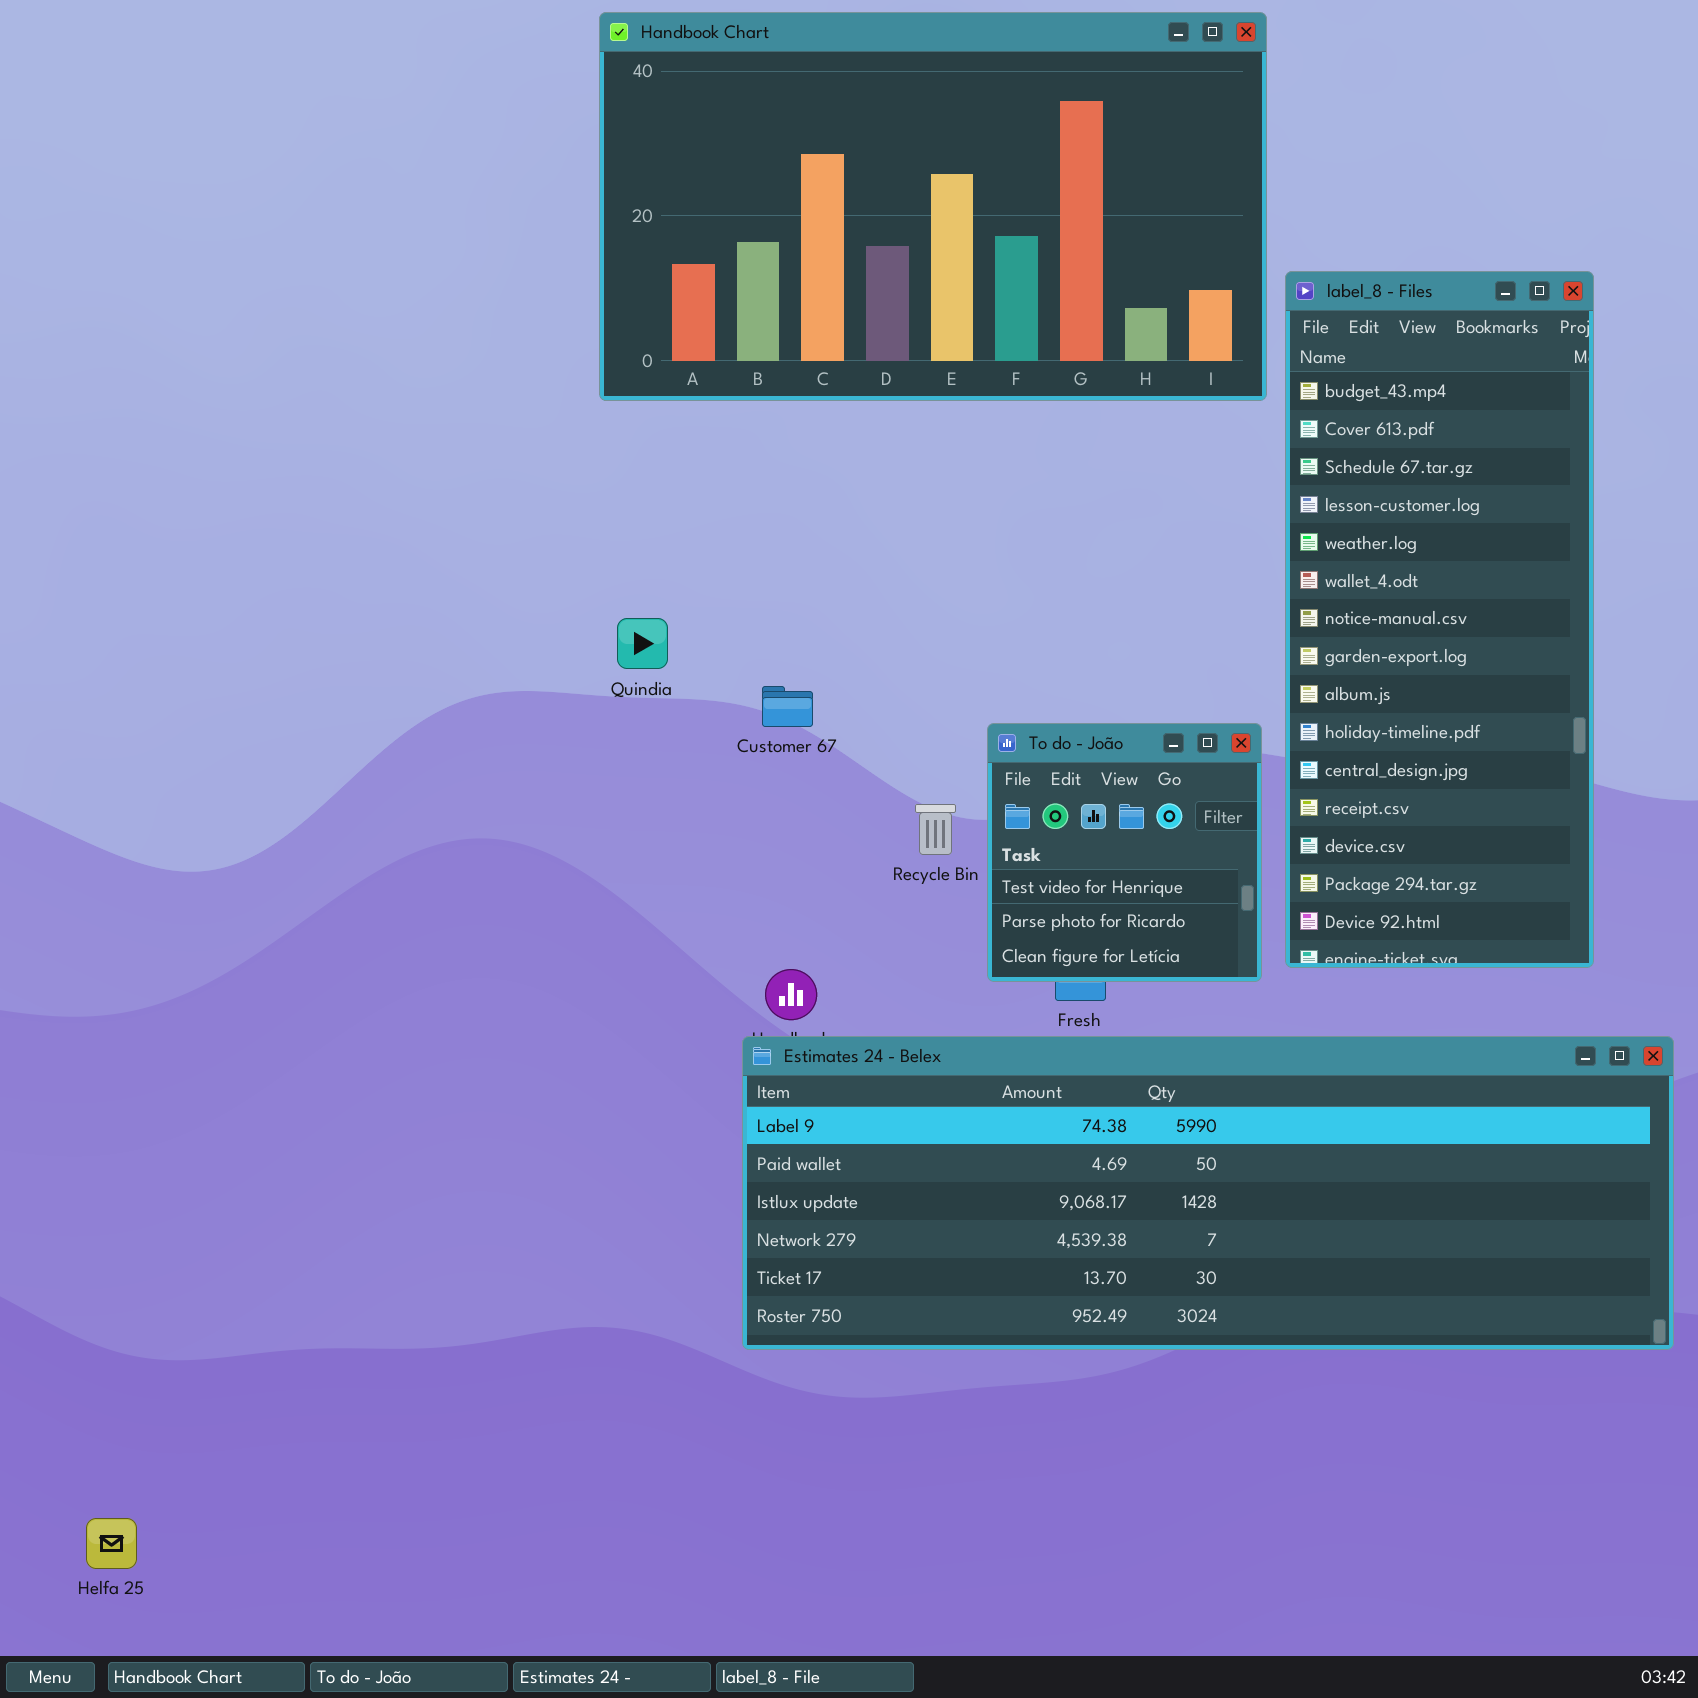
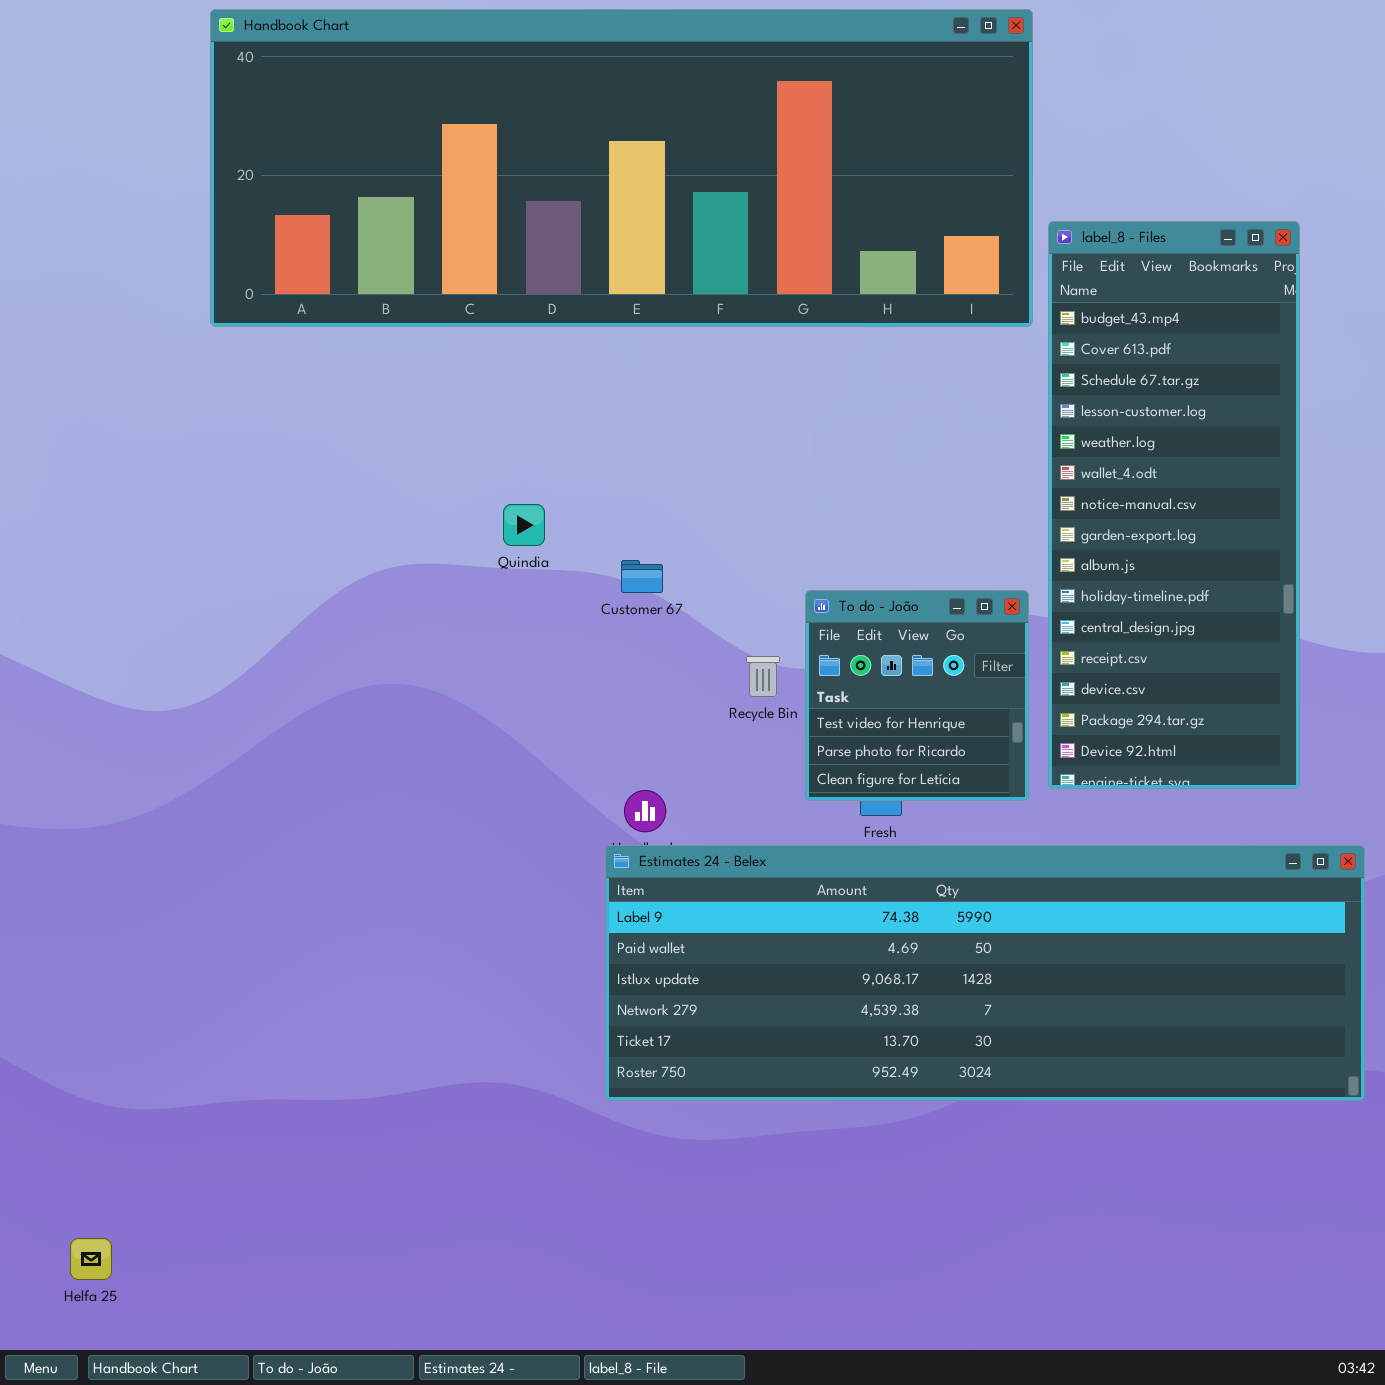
Handbook Chart: [599,12,1267,401] -> [210,9,1033,327], resized

